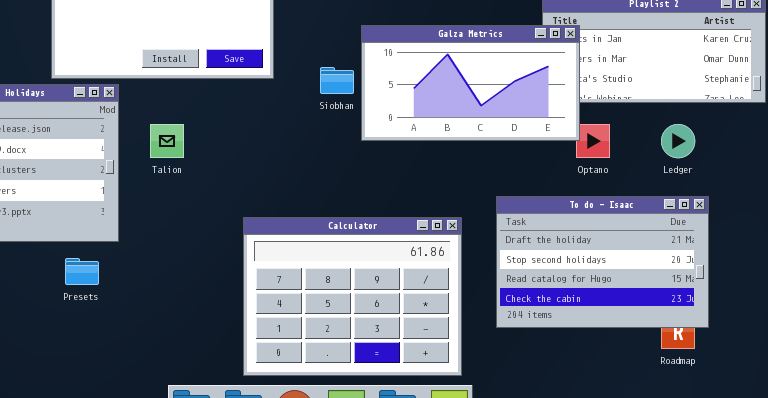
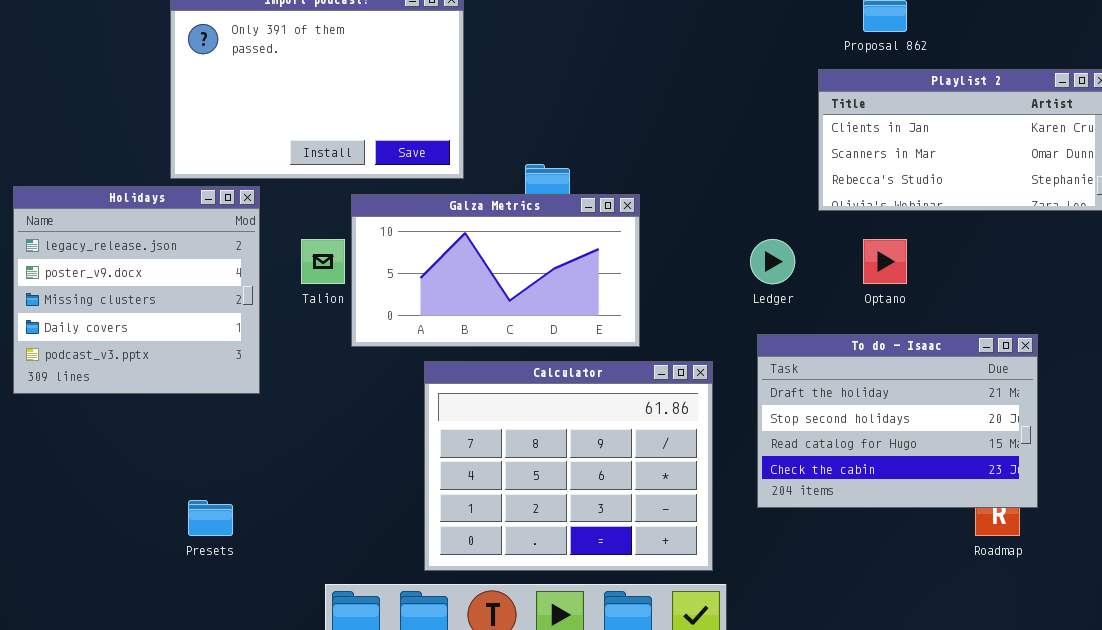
Galza Metrics: [361,25,580,141] -> [351,194,640,347], moved
Ledger: [661,124,695,158] -> [750,239,795,284], moved
Presets: [65,258,99,285] -> [188,500,233,536], moved

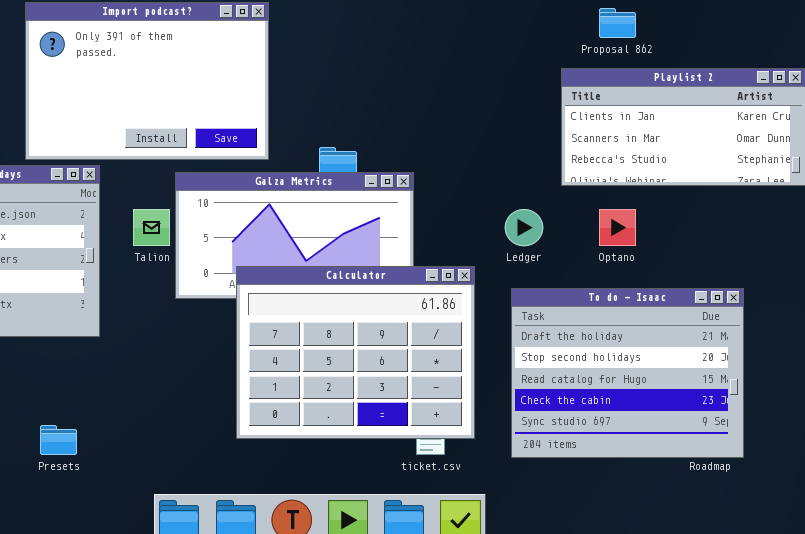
To do - Isaac: [757,334,1038,508] -> [511,288,744,458], resized
Calculator: [424,361,713,571] -> [236,266,475,439], moved

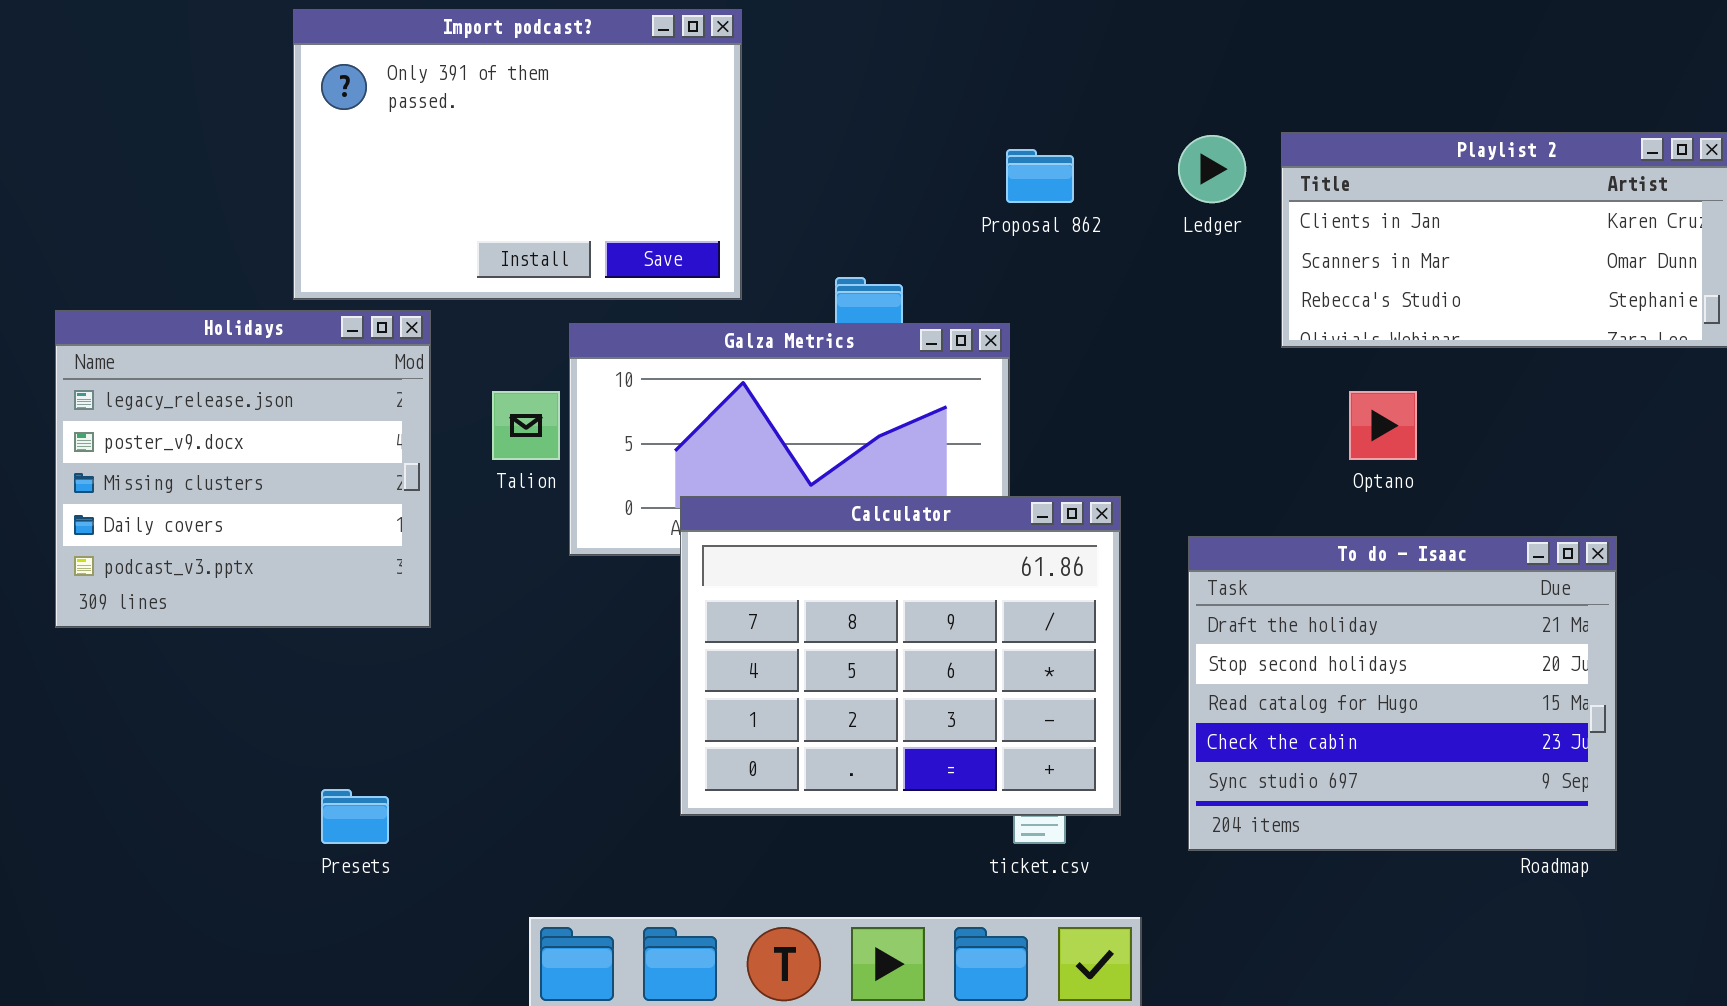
Proposal 862: [599,8,636,38] -> [1006,149,1074,203], moved
Ledger: [505,209,543,246] -> [1178,135,1246,203], moved

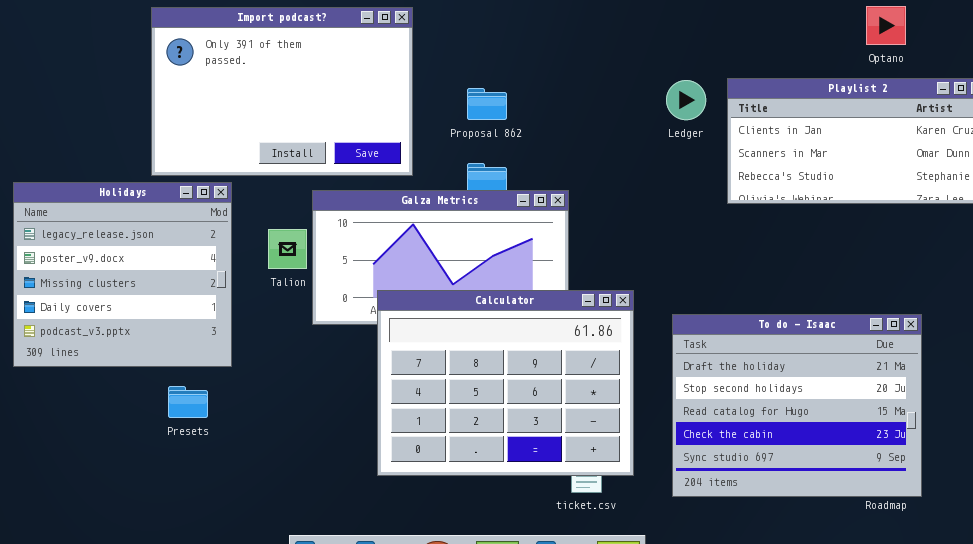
Proposal 862: [1006,149,1074,203] -> [467,88,507,120], moved
Optano: [1349,391,1417,460] -> [866,6,906,45], moved
Presets: [321,789,389,844] -> [168,386,208,418], moved

